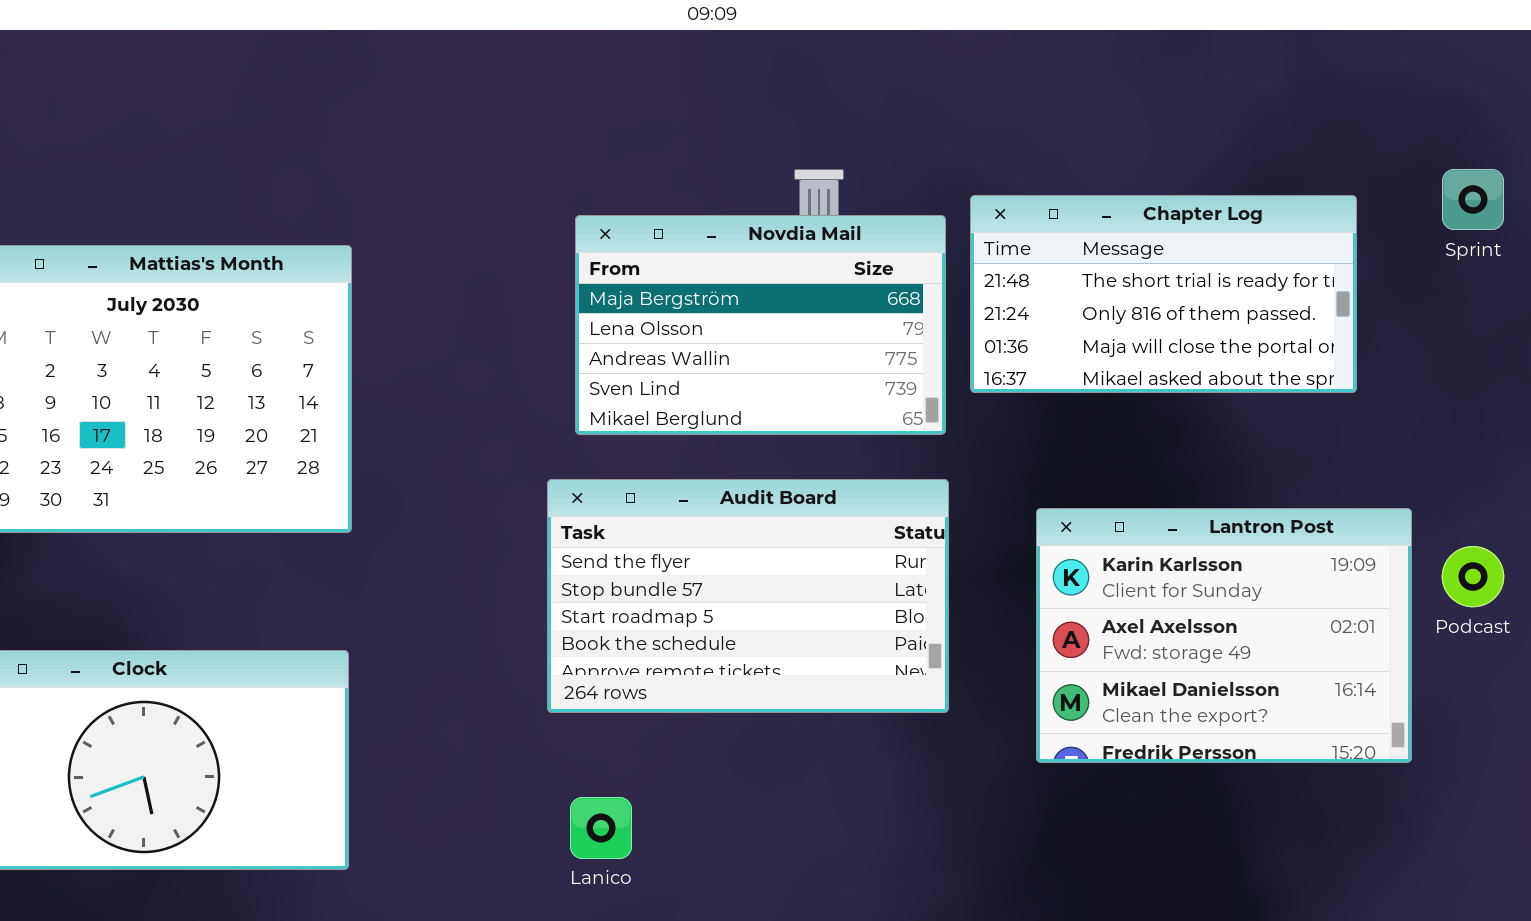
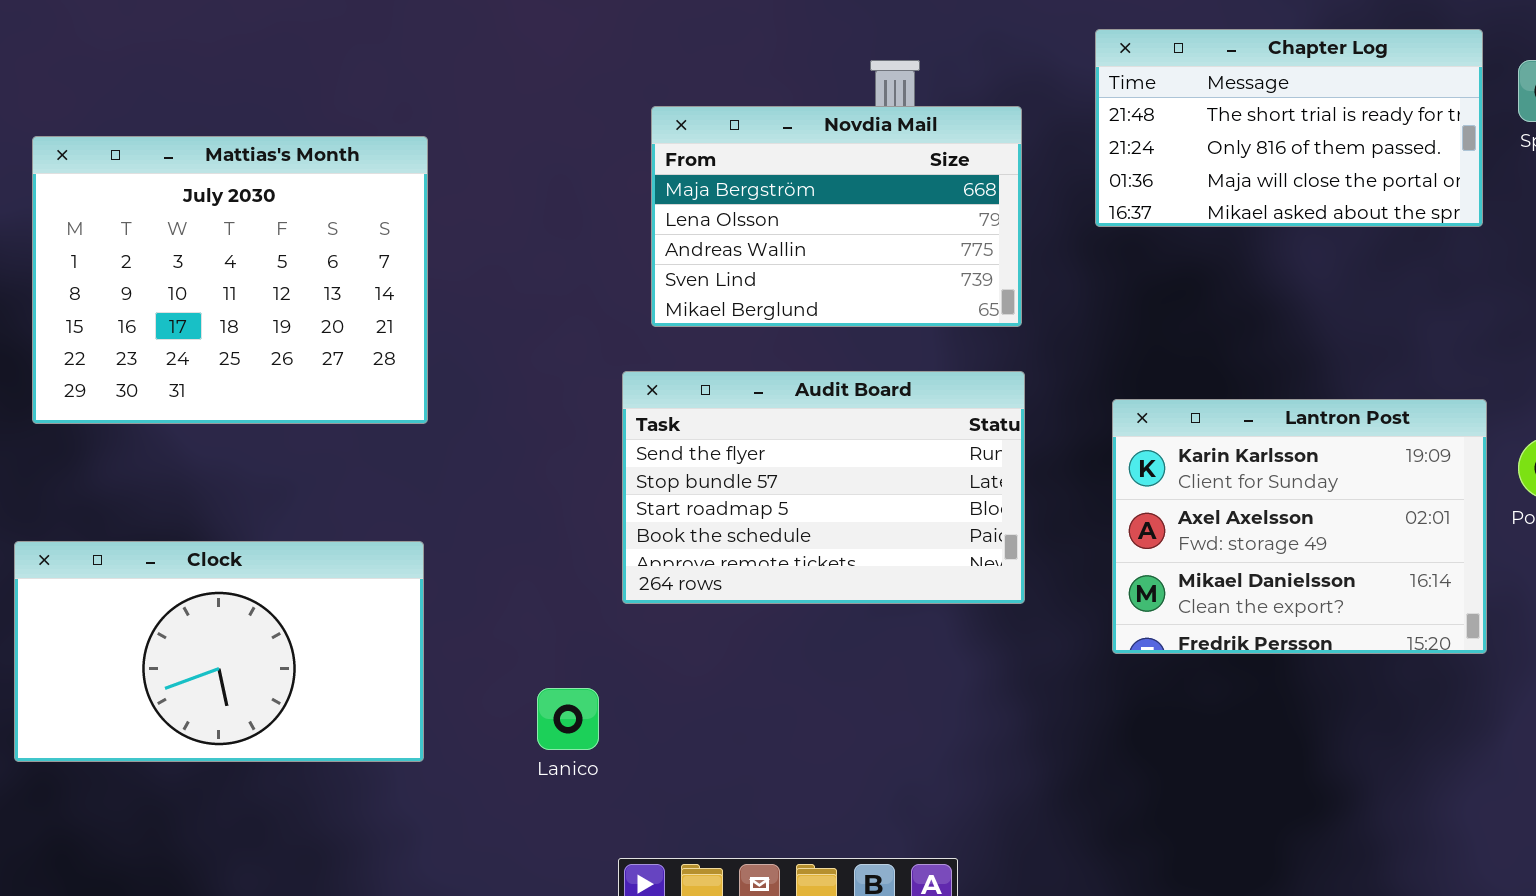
Chapter Log: [970,195,1357,393] -> [1095,29,1483,227], moved
Lanico: [570,797,632,859] -> [537,688,599,750], moved

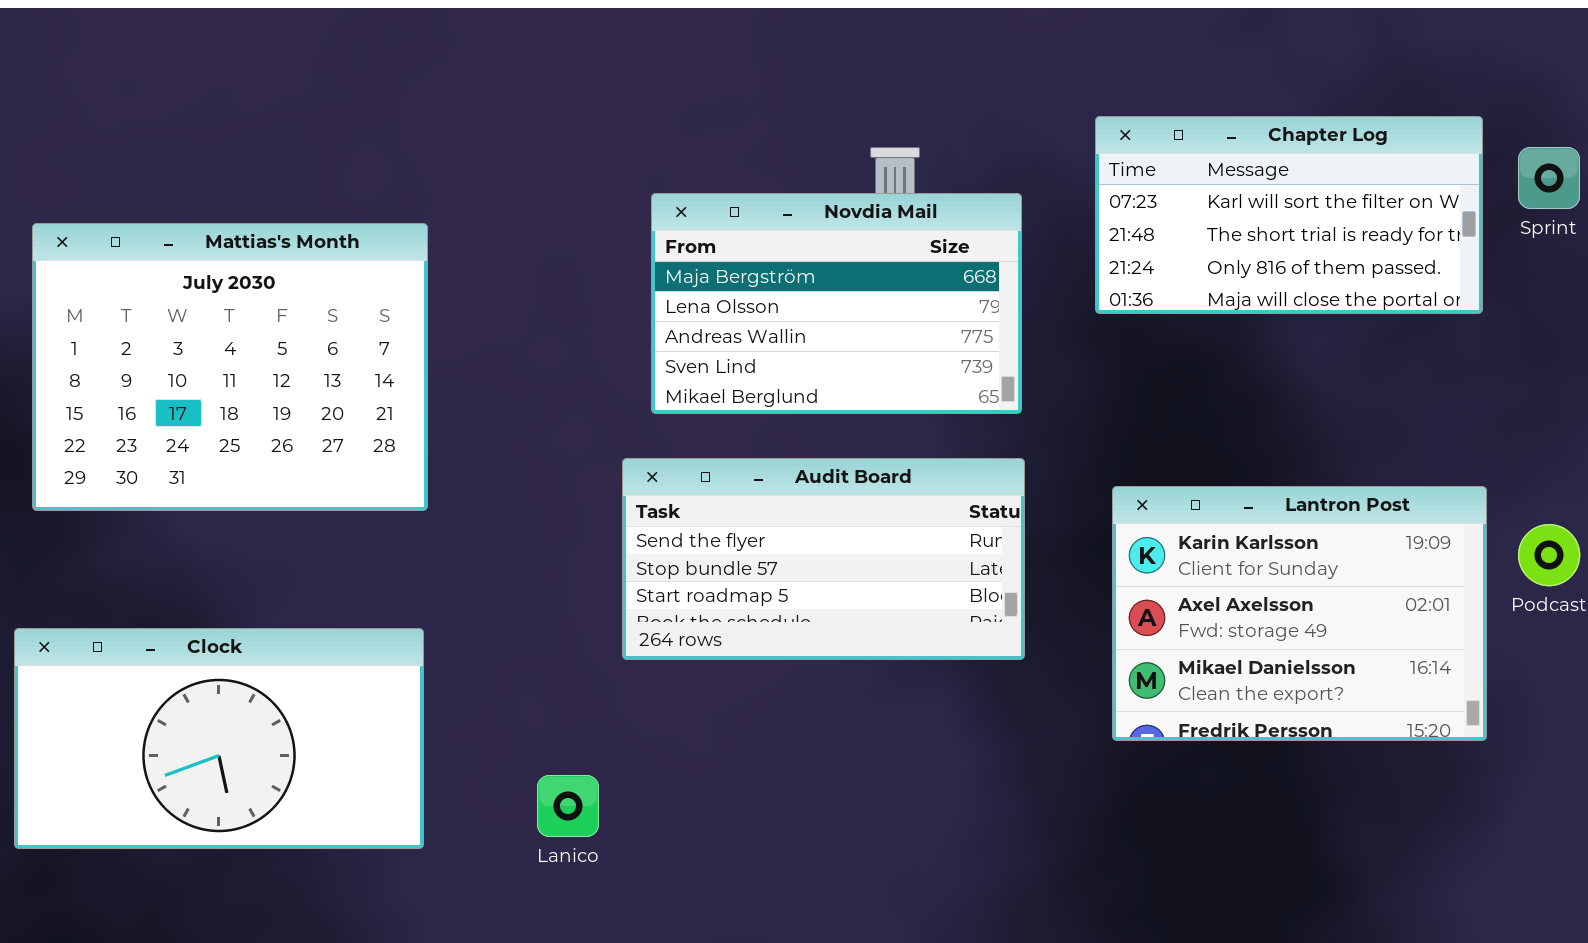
Chapter Log: [1095,29,1483,227] -> [1095,116,1483,314], scrolled up 1 row
Audit Board: [622,371,1025,604] -> [622,458,1025,660], resized

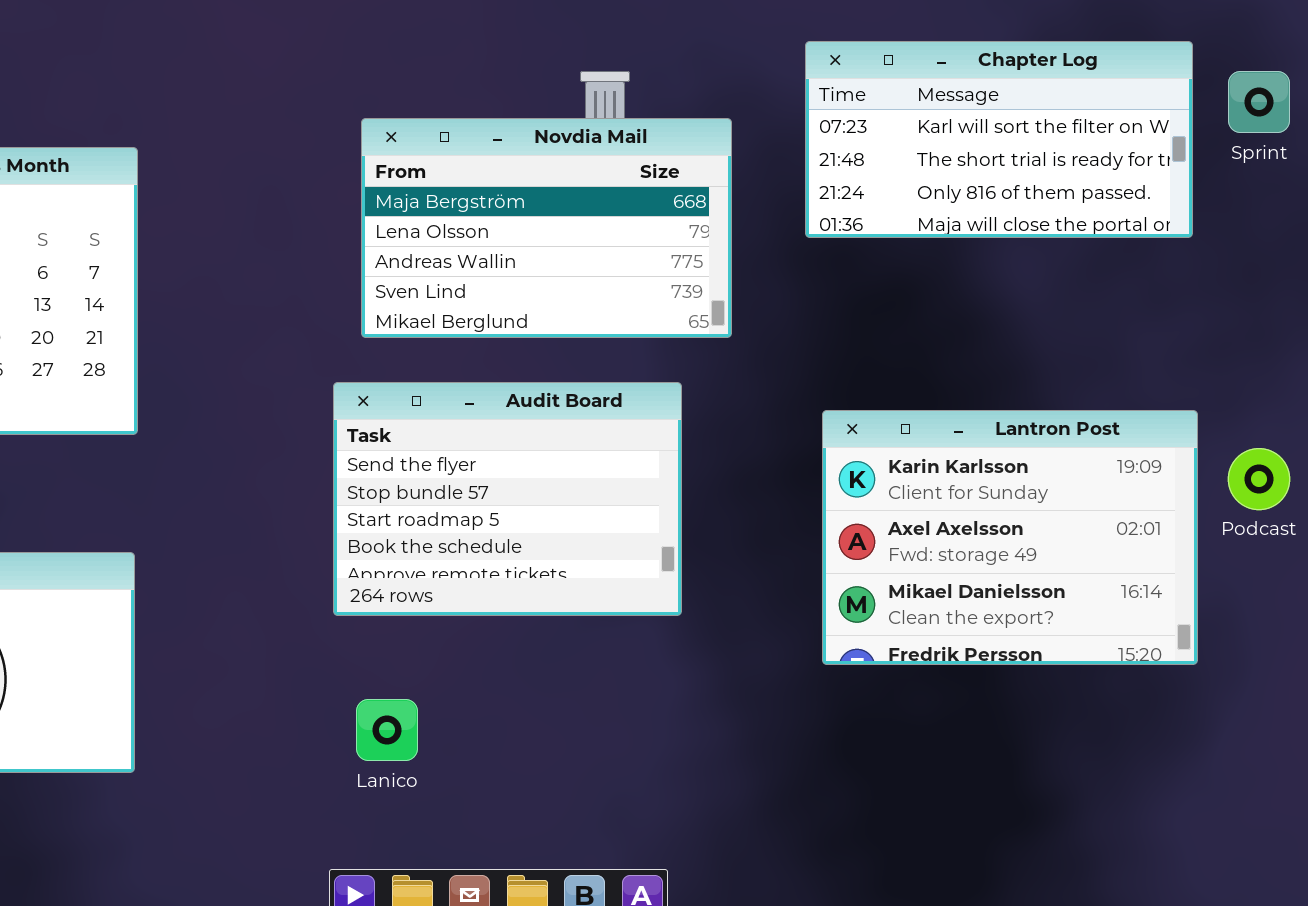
Audit Board: [622,458,1025,660] -> [333,382,682,616], resized
Lanico: [537,775,599,837] -> [356,699,418,761], moved

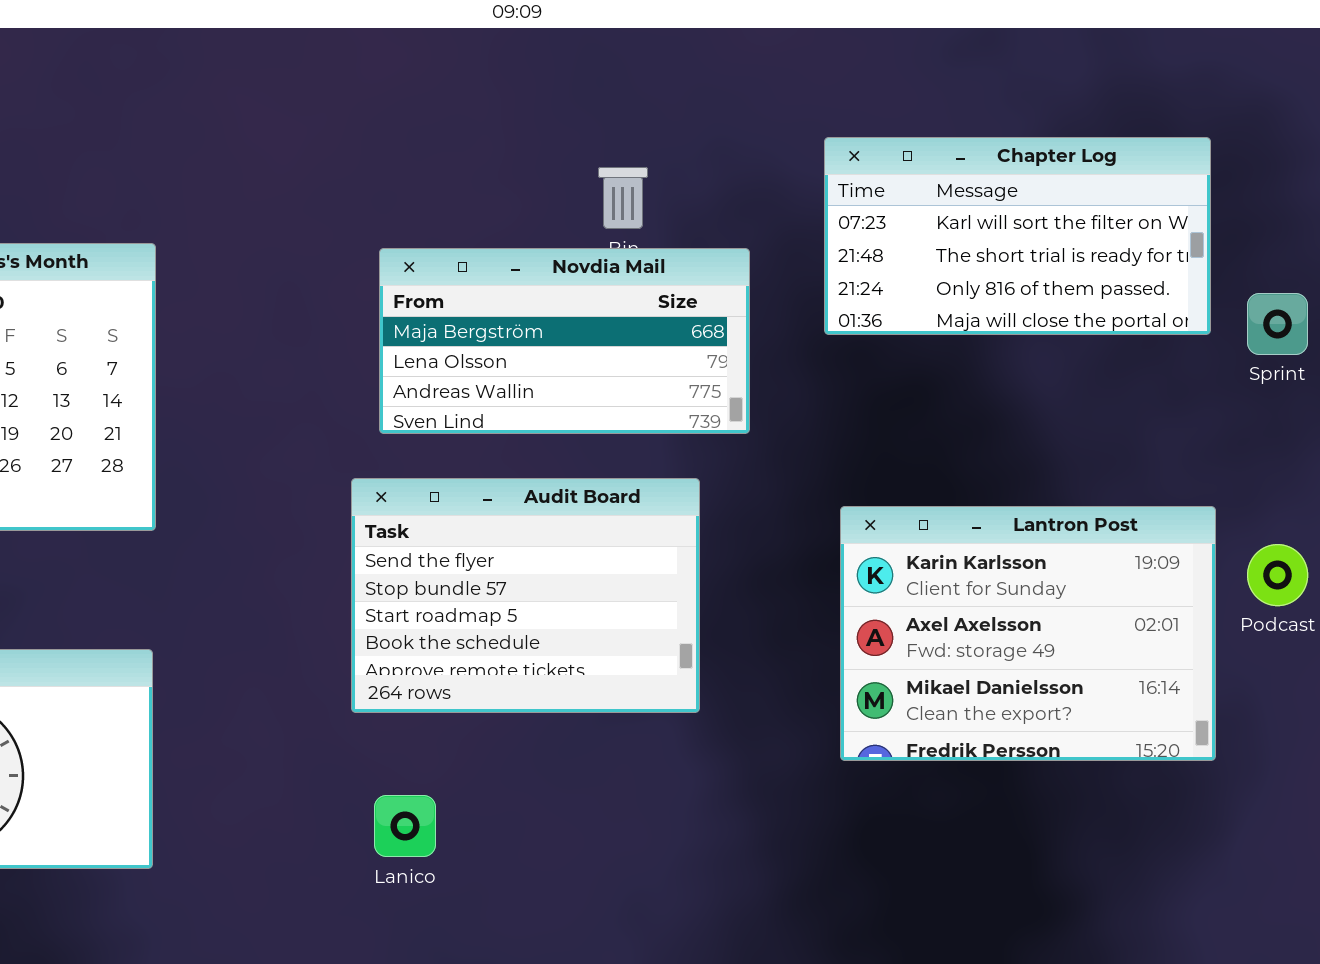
Sprint: [1228,71,1290,133] -> [1247,293,1308,355], moved
Novdia Mail: [361,118,732,338] -> [379,248,750,434], resized

